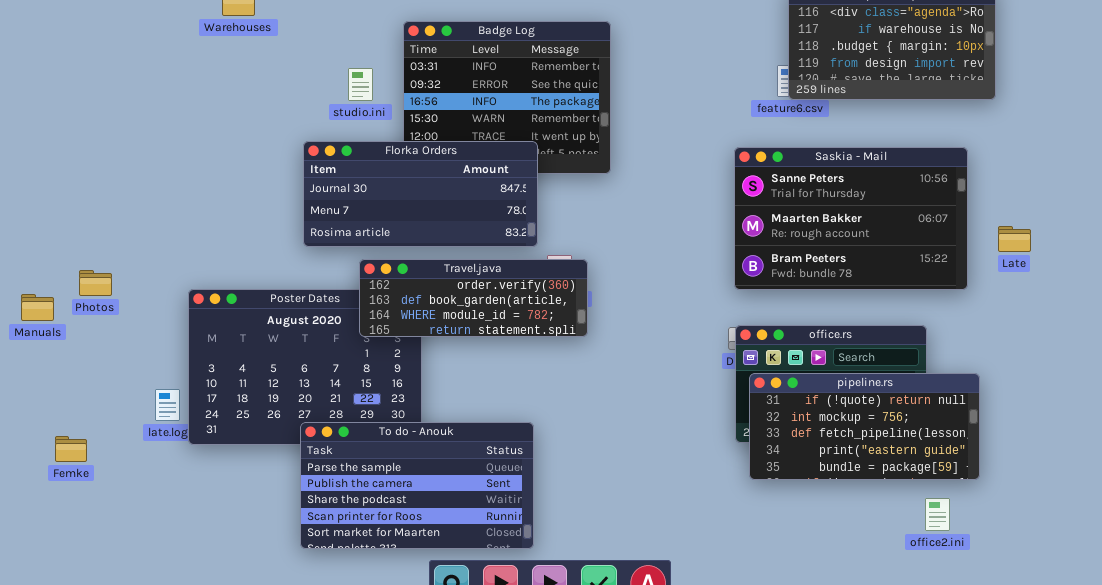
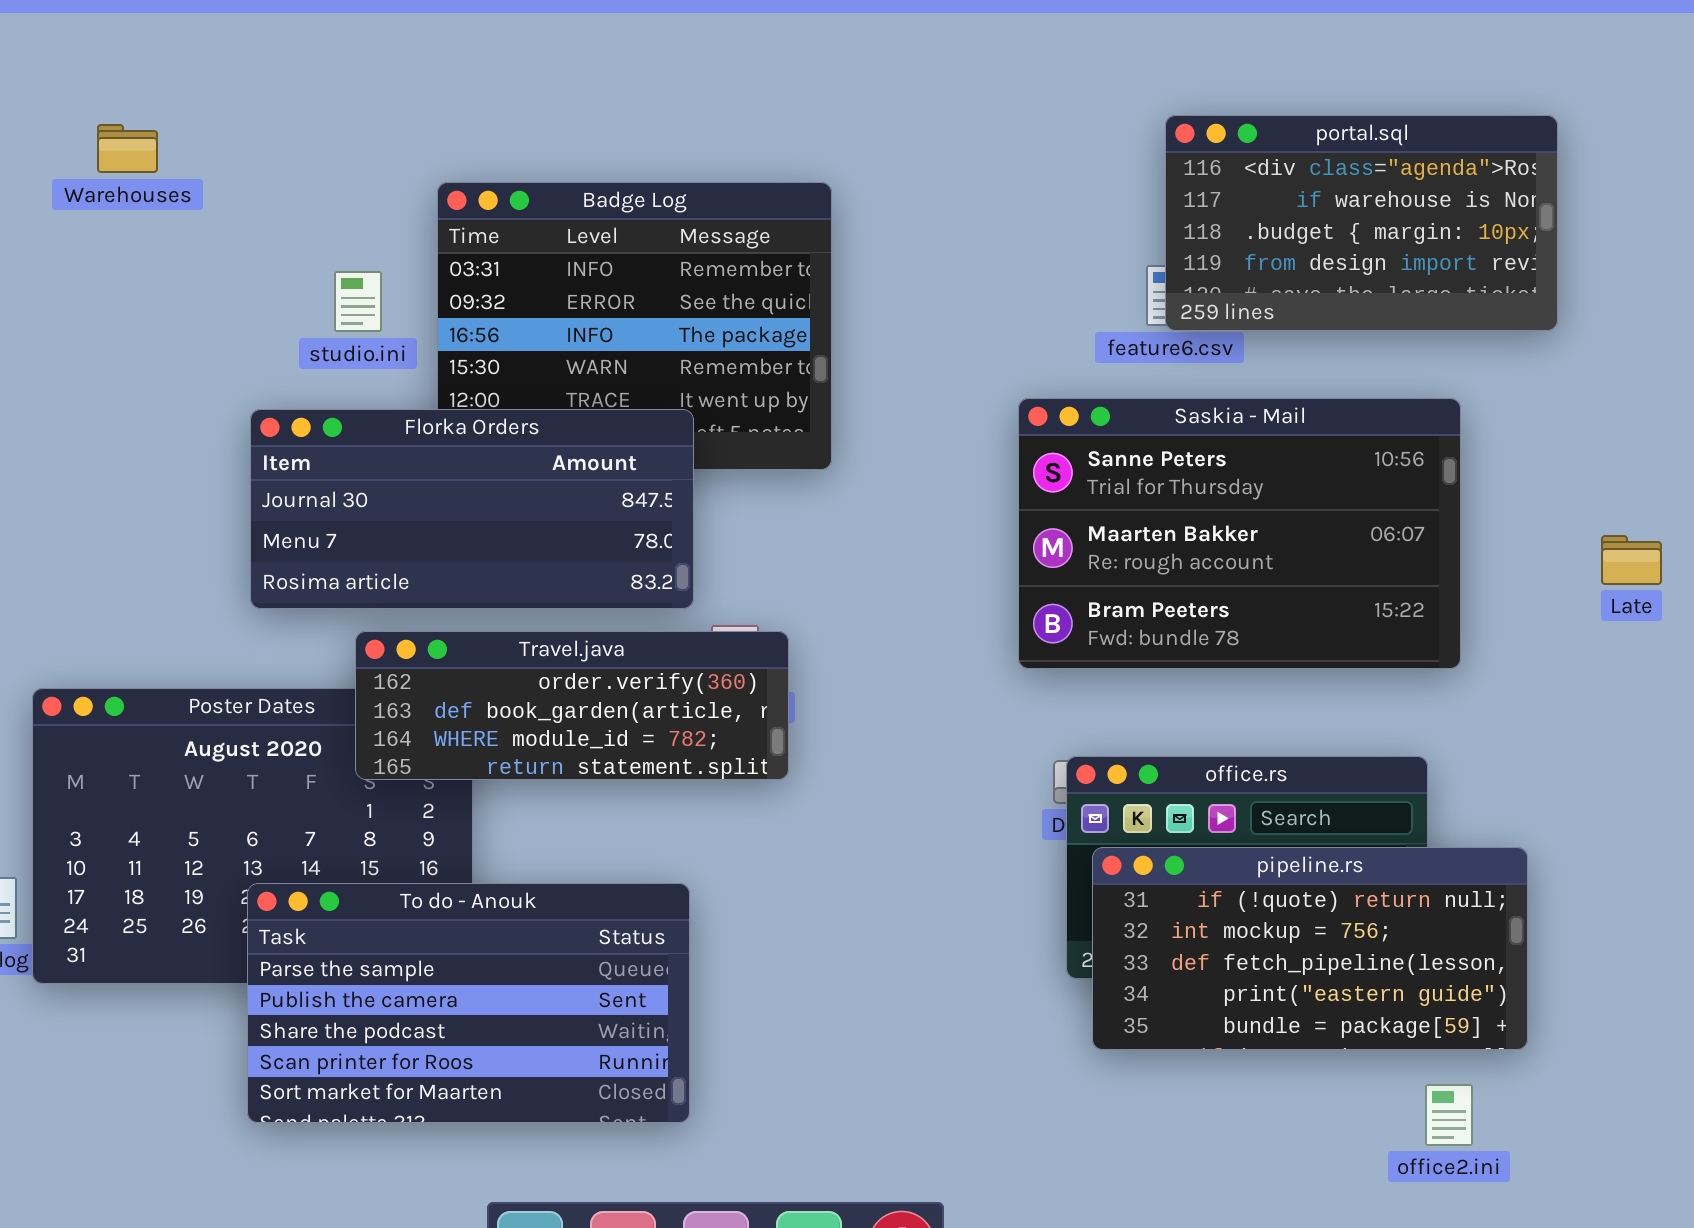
Saskia - Mail: [734,147,968,290] -> [1018,398,1461,669], moved
Late: [998,226,1031,252] -> [1601,535,1662,585], moved
To do - Anouk: [300,422,534,549] -> [247,883,690,1123], moved

